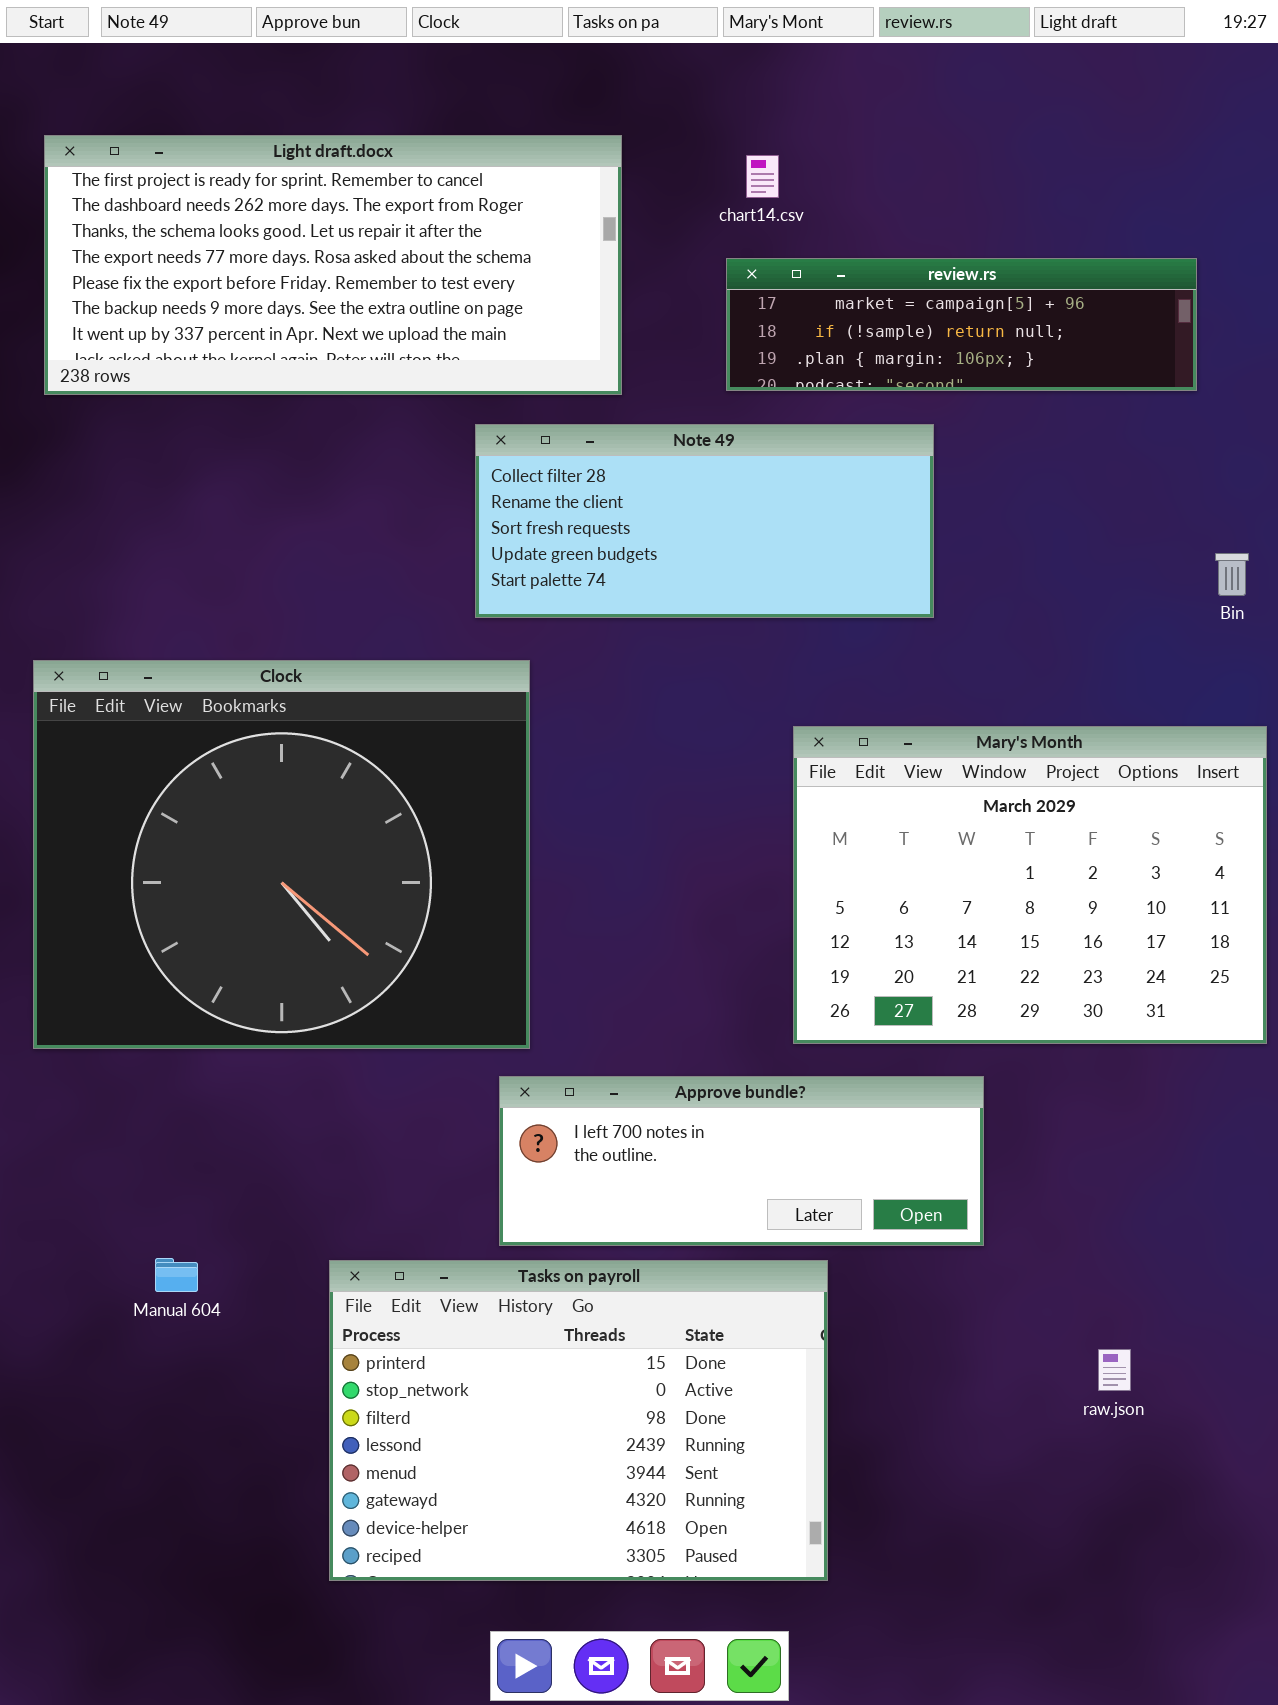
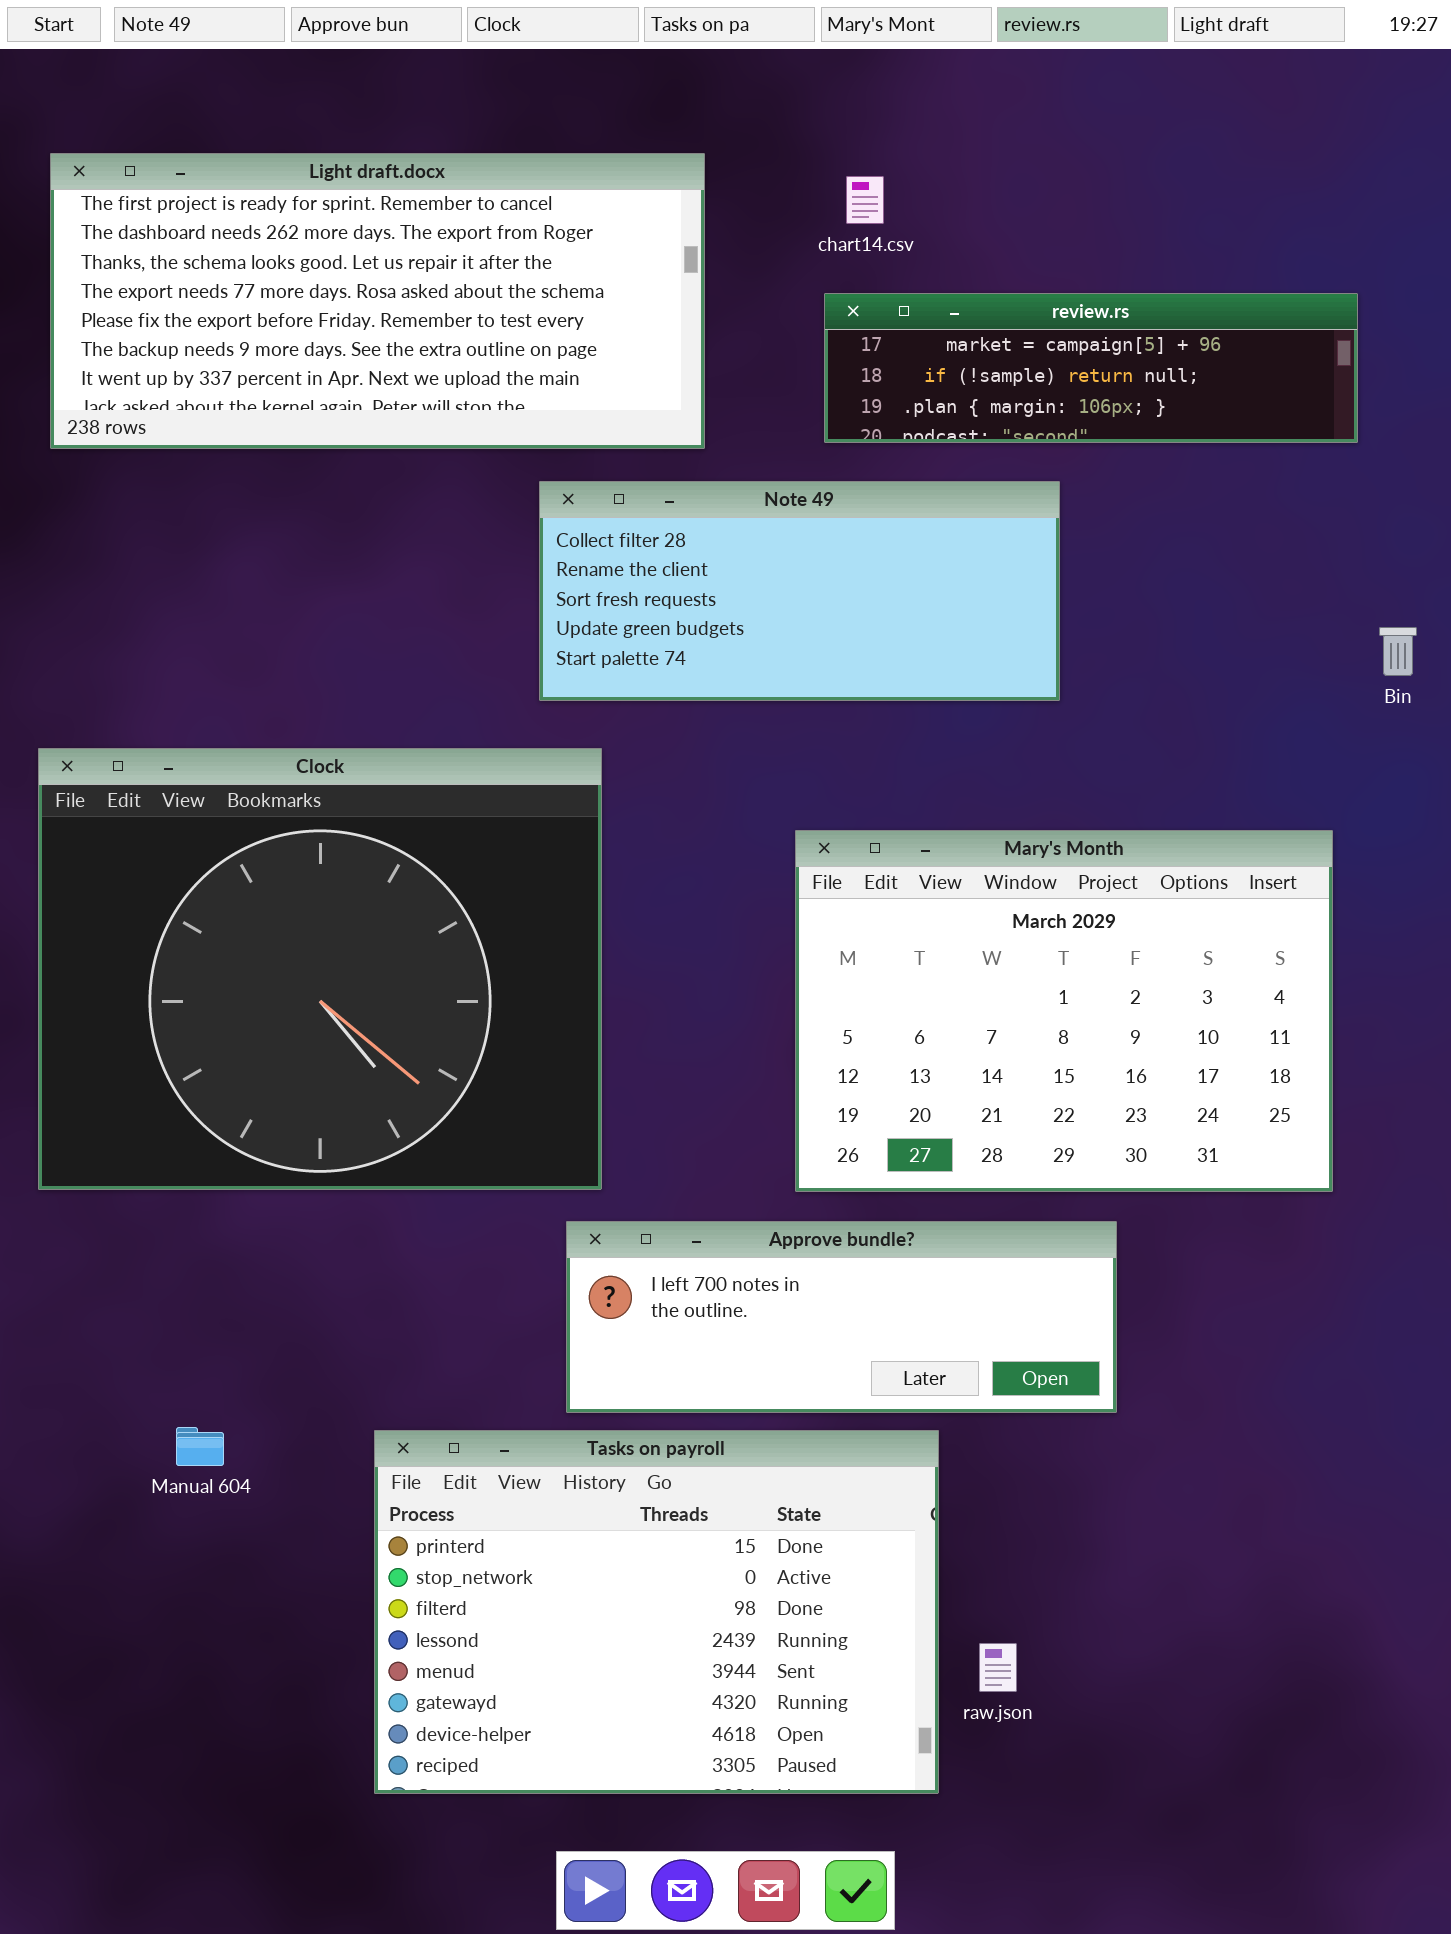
Mary's Month: [793,726,1267,1044] -> [795,830,1333,1192], moved
raw.json: [1098,1349,1131,1391] -> [979,1643,1017,1692], moved

